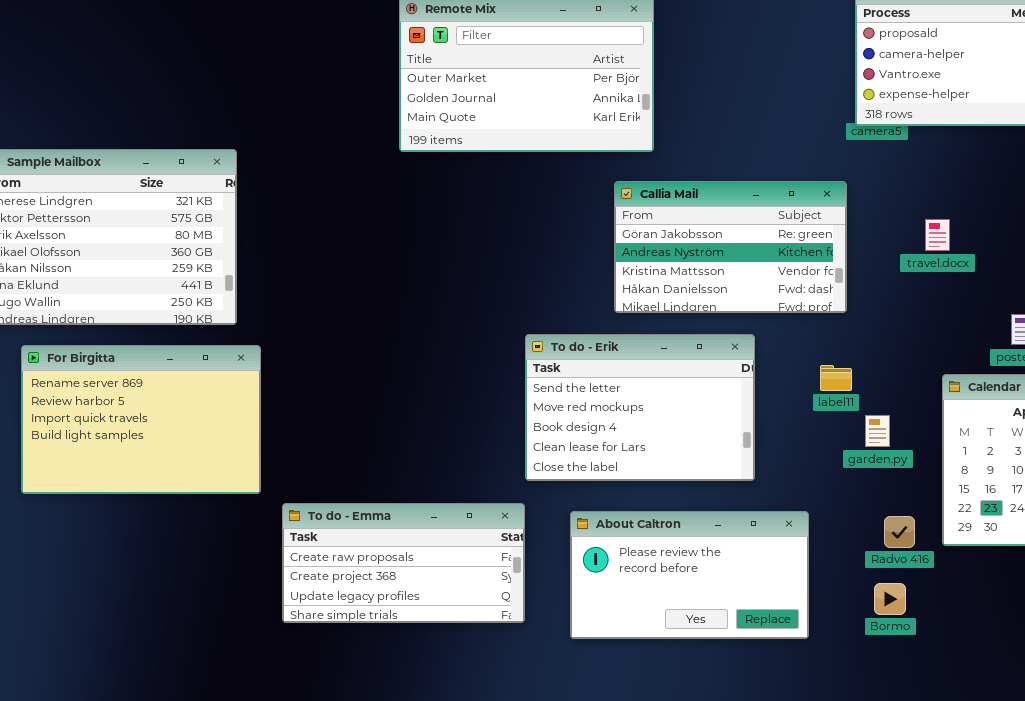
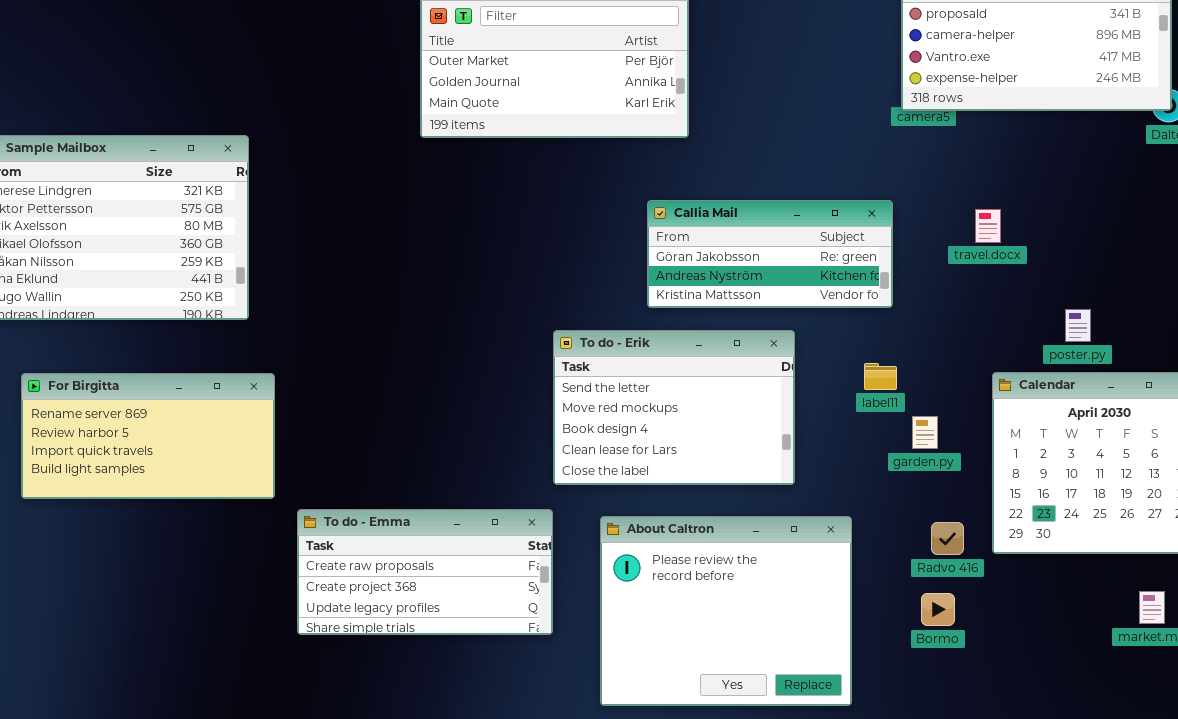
Callia Mail: [614,181,847,313] -> [647,200,893,308], resized
For Birgitta: [21,345,261,494] -> [21,373,275,499], resized
About Caltron: [570,511,809,639] -> [600,516,852,706], resized

